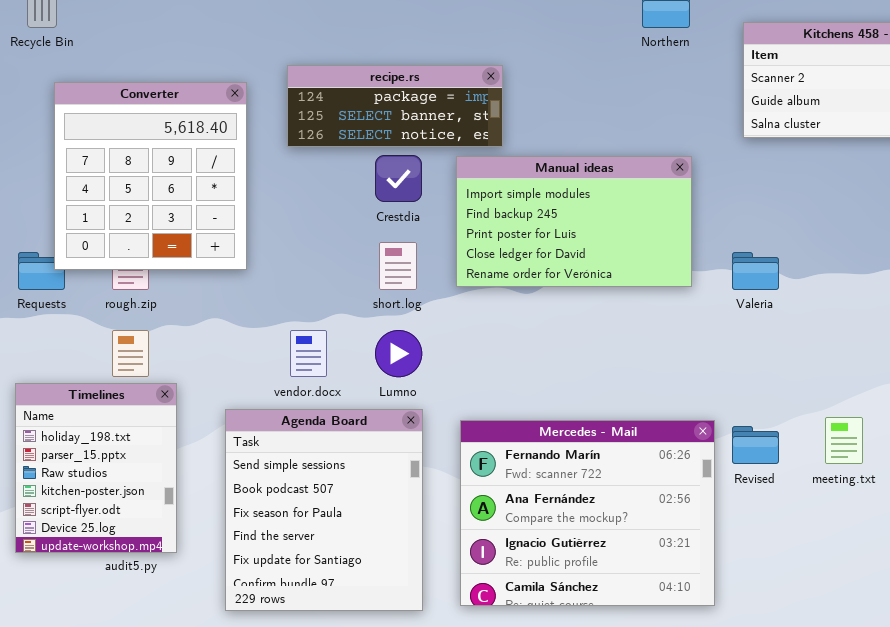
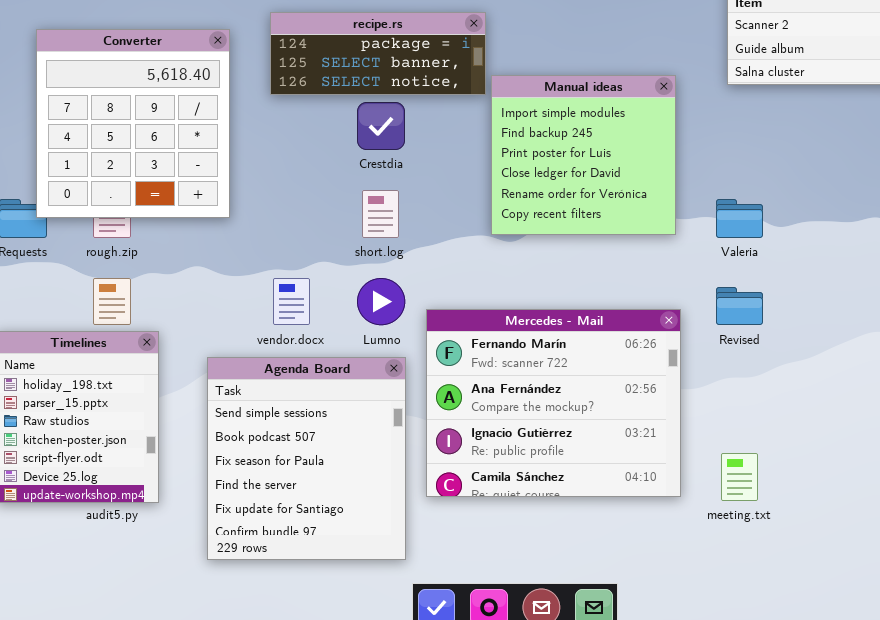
Manual ideas: [456,156,692,287] -> [491,75,676,235], resized
meeting.txt: [825,417,863,464] -> [721,453,758,501], moved
Mercedes - Mail: [460,420,715,606] -> [426,309,681,497], moved
Revised: [732,426,779,464] -> [716,287,763,325], moved

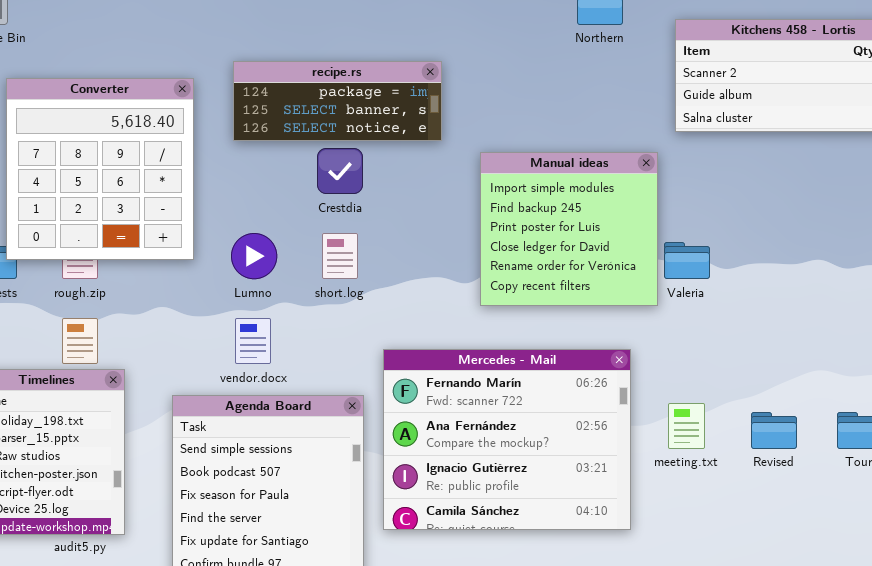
Manual ideas: [491,75,676,235] -> [480,152,658,306], moved
Lumno: [357,278,405,325] -> [231,233,277,279], moved
Revised: [716,287,763,325] -> [751,412,797,449], moved
meeting.txt: [721,453,758,501] -> [668,403,705,449], moved

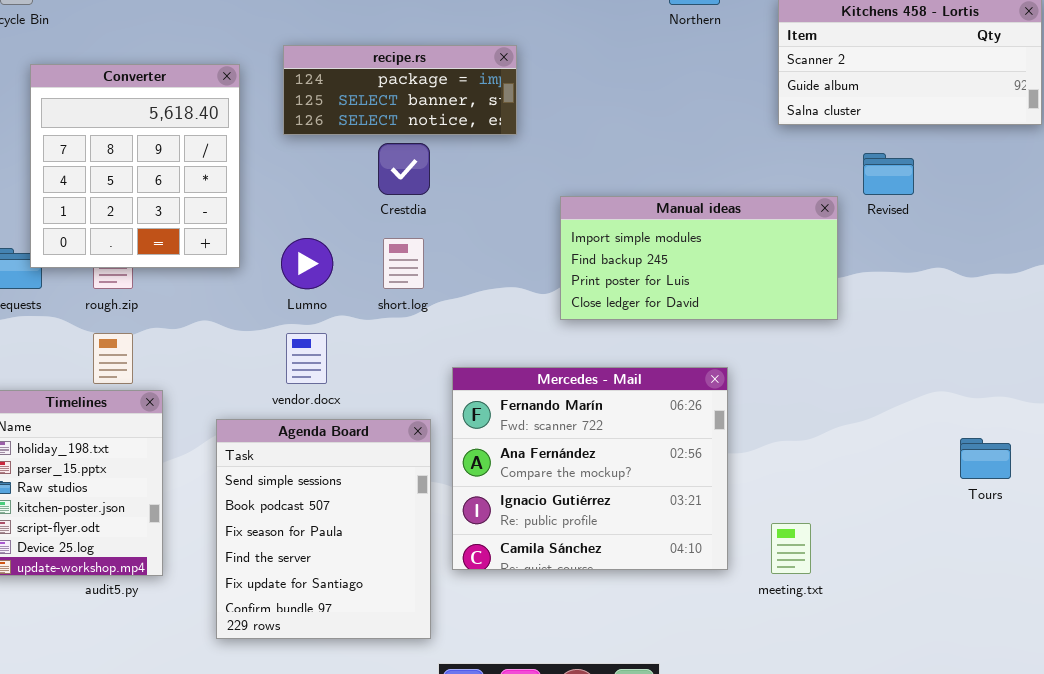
Manual ideas: [480,152,658,306] -> [560,196,838,320], resized
meeting.txt: [668,403,705,449] -> [771,523,811,574], moved
Revised: [751,412,797,449] -> [863,153,914,195], moved

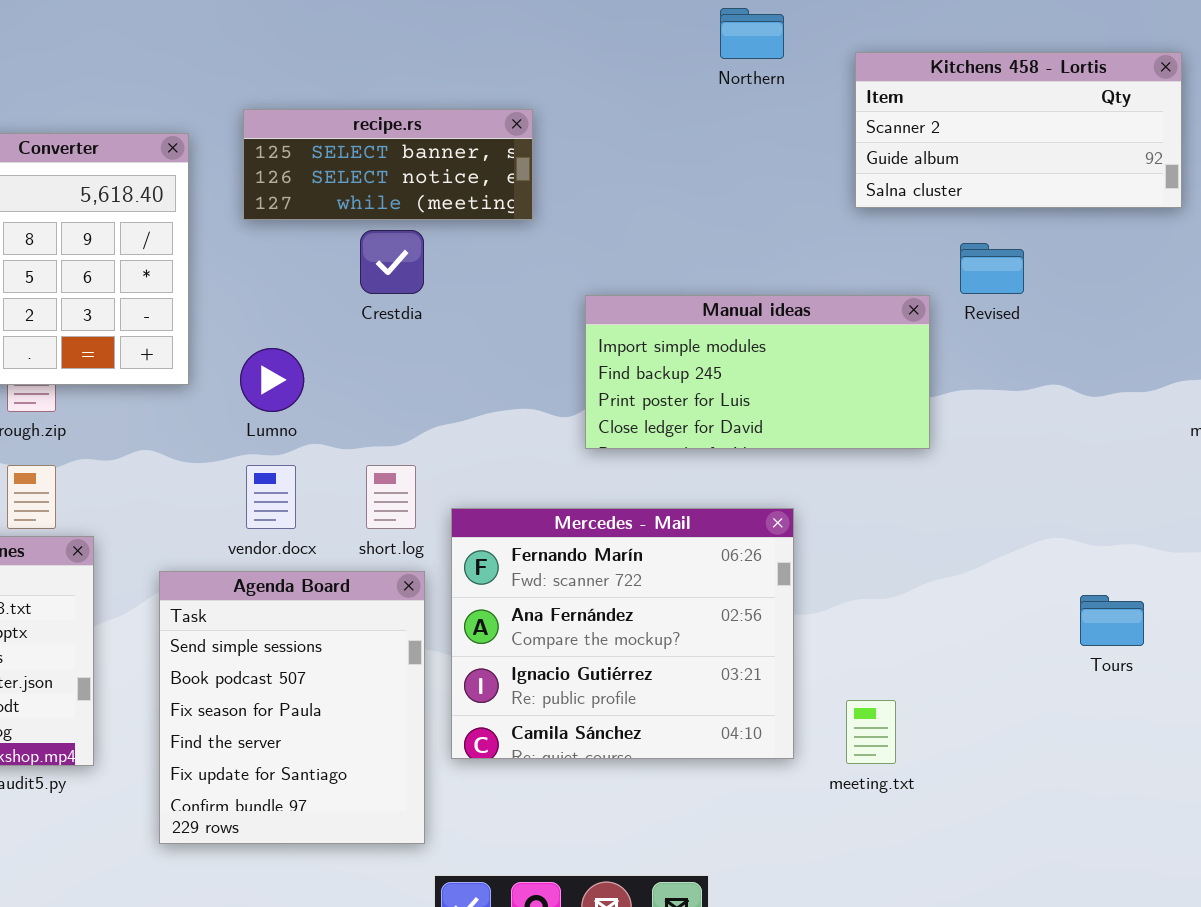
recipe.rs: [283,45,517,135] -> [243,109,533,220], scrolled down 1 row
short.log: [383,238,424,289] -> [366,465,416,529], moved

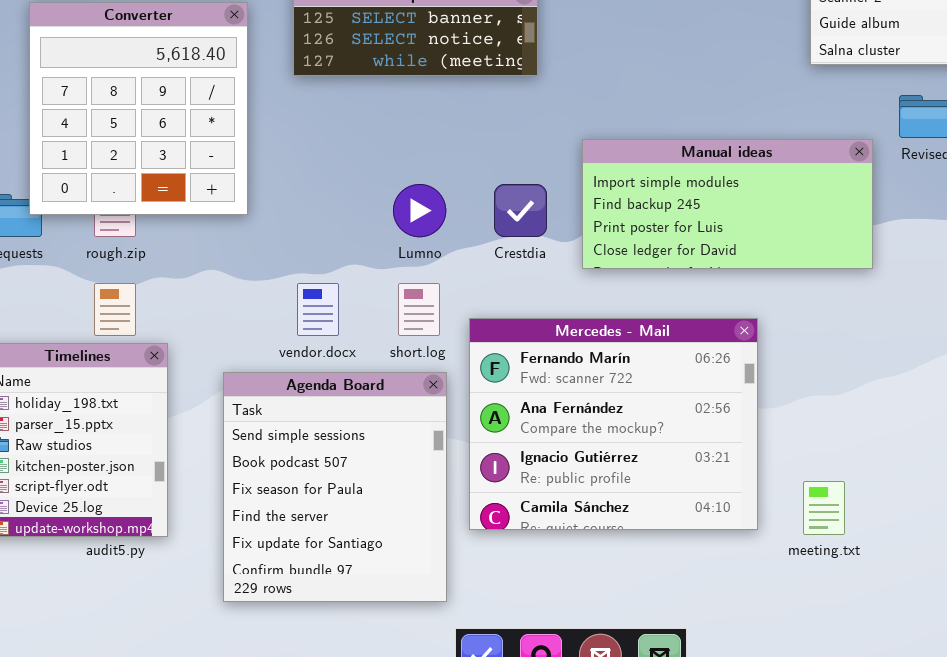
Crestdia: [360,230,424,294] -> [494,184,547,237], moved
Lumno: [240,348,304,412] -> [393,184,446,237], moved

